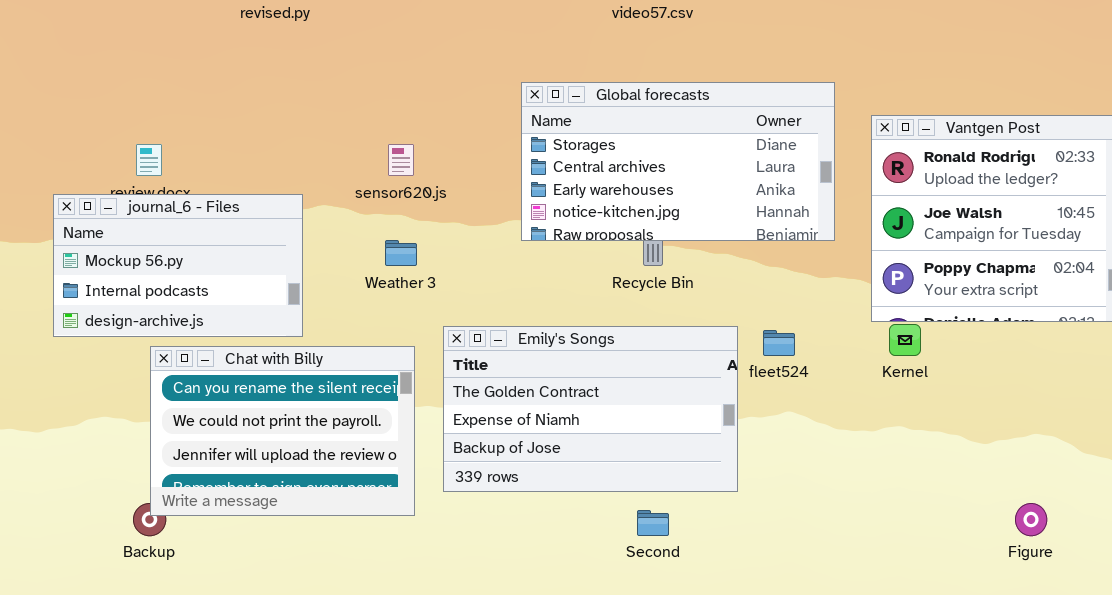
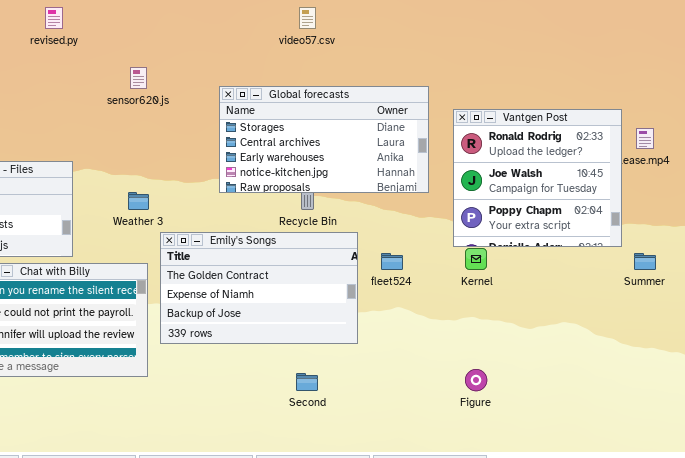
sensor620.js: [388,144,414,176] -> [130,67,147,89], moved
Emily's Songs: [443,326,738,492] -> [160,232,358,344], moved
Figure: [1015,503,1047,536] -> [465,369,487,391], moved

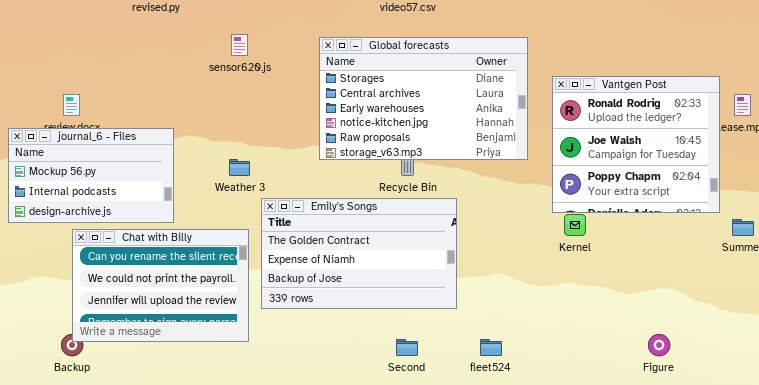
Global forecasts: [219,86,429,193] -> [319,37,528,160], resized
fleet524: [381,253,403,270] -> [480,339,502,356], moved
Figure: [465,369,487,391] -> [648,334,670,356], moved

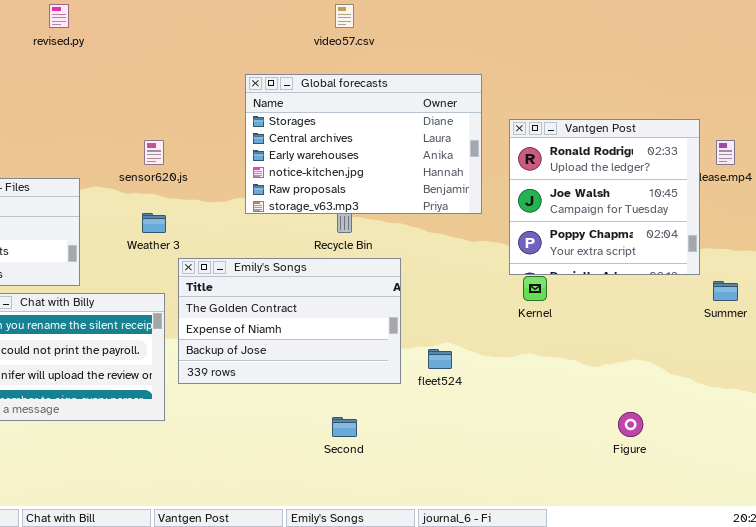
sensor620.js: [231,34,248,56] -> [144,140,164,165], moved
fleet524: [480,339,502,356] -> [428,349,452,369], moved

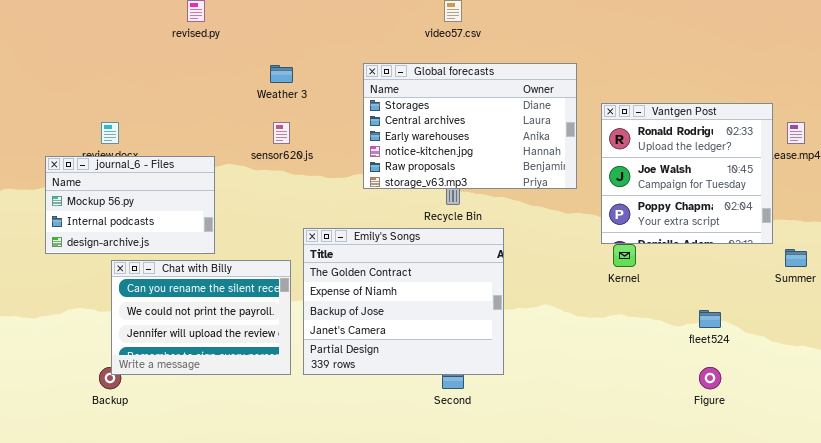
Weather 3: [142,213,166,233] -> [270,65,293,83], moved
Emily's Songs: [178,258,401,384] -> [303,228,504,375], resized
fleet524: [428,349,452,369] -> [699,310,721,328], moved

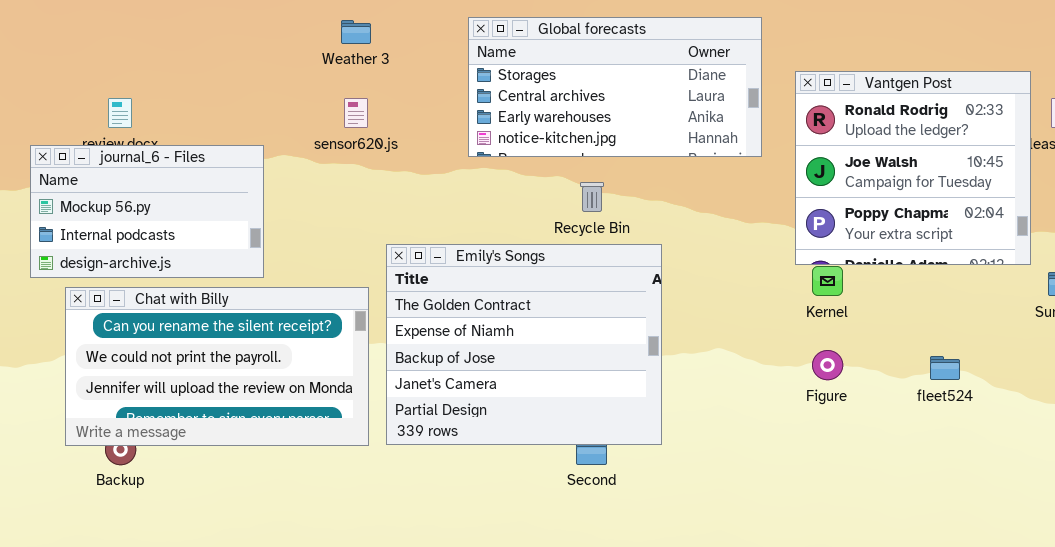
Global forecasts: [363,63,577,189] -> [468,17,762,157], resized
Chat with Billy: [111,260,291,375] -> [65,287,369,446], resized
Figure: [699,367,721,389] -> [812,350,843,380], moved

